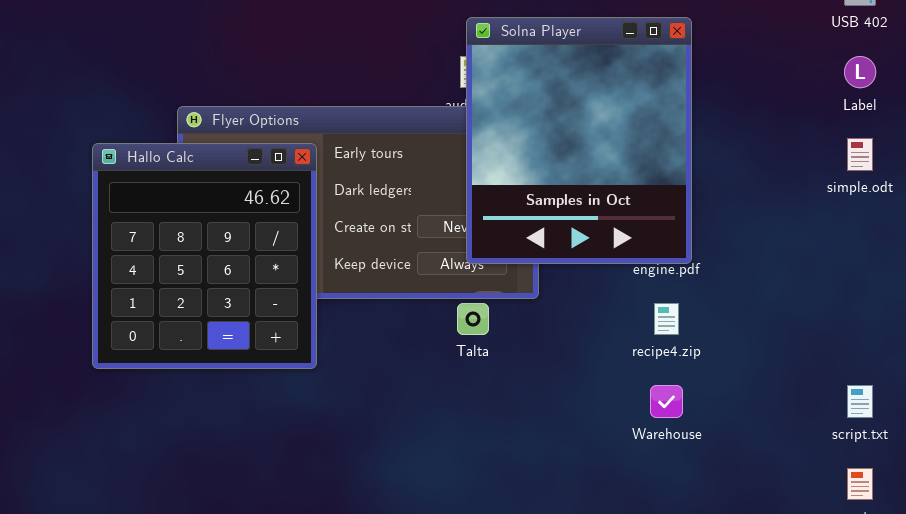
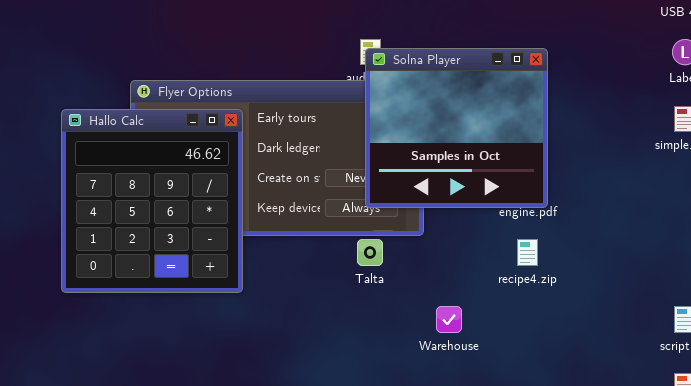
Solna Player: [466,17,692,264] -> [365,48,548,208], resized
Warehouse: [650,385,683,418] -> [436,306,462,333], moved

